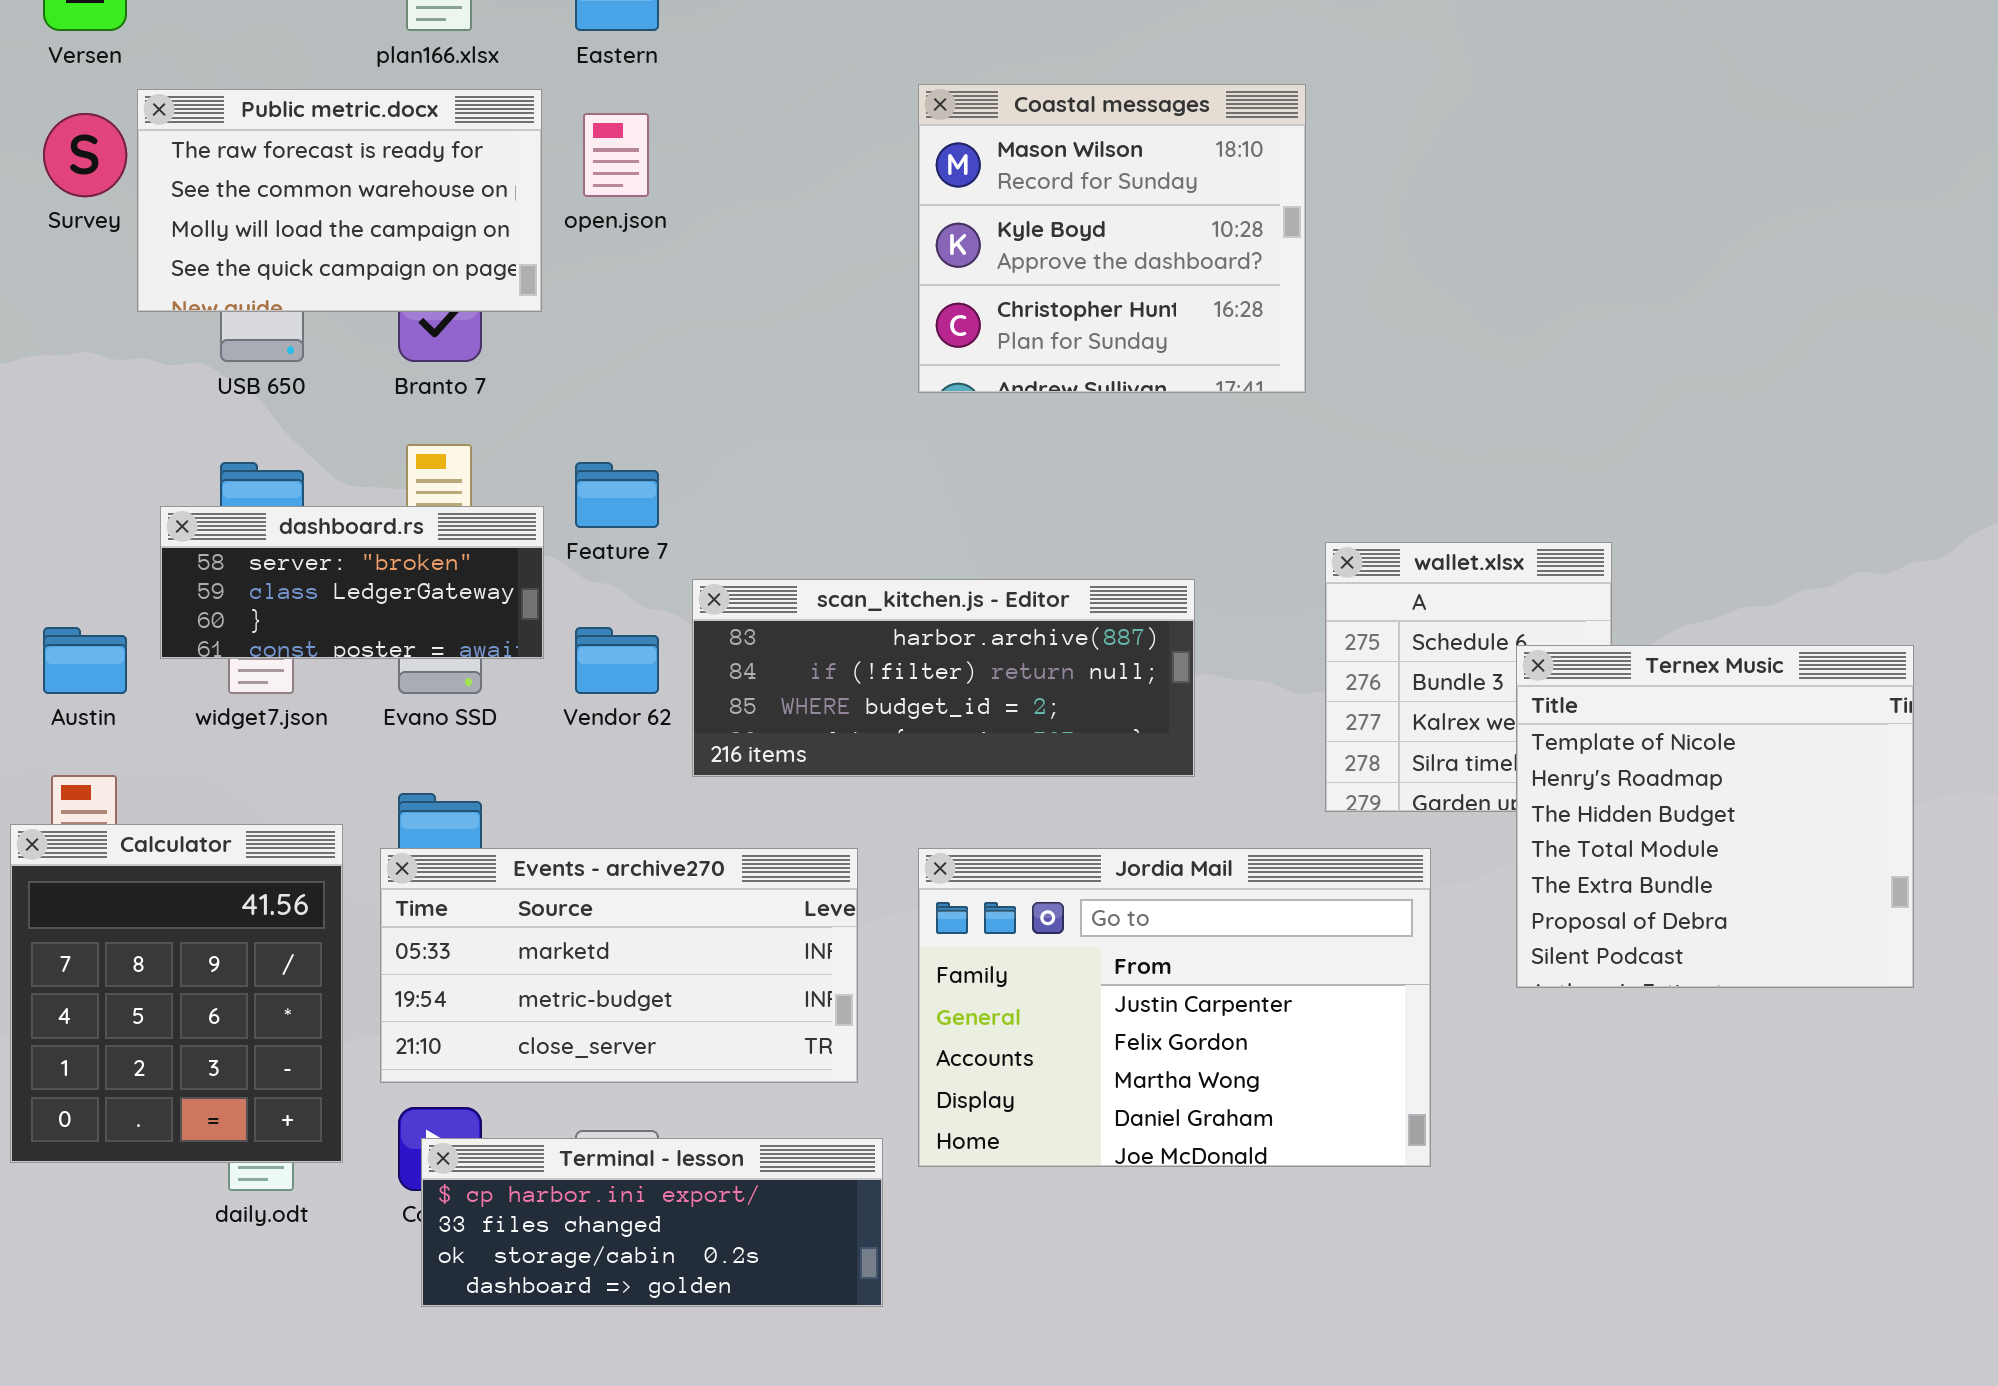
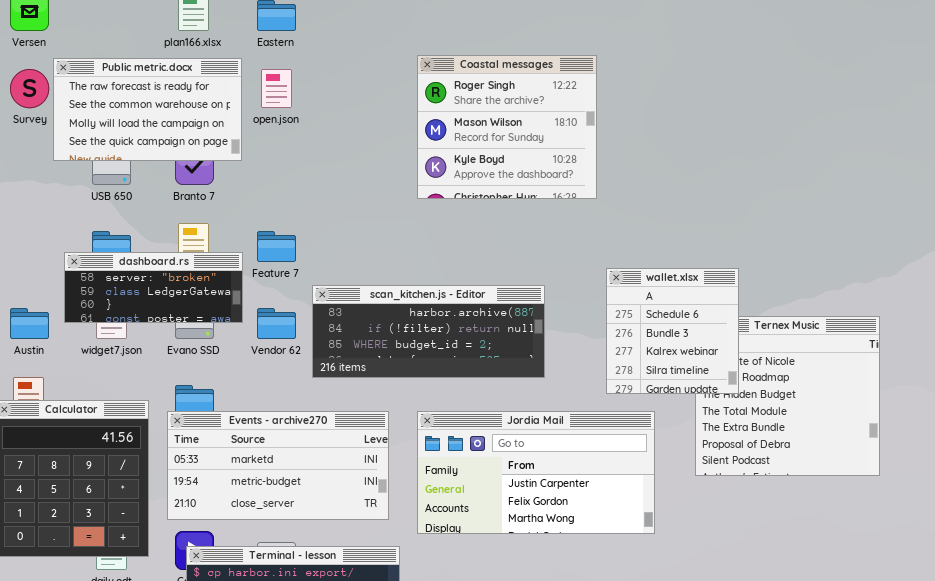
Coastal messages: [918,84,1306,393] -> [417,55,597,199], scrolled up 1 row
wallet.xlsx: [1325,542,1612,812] -> [606,268,739,394], raised
Jordia Mail: [918,848,1431,1167] -> [417,411,655,534], resized

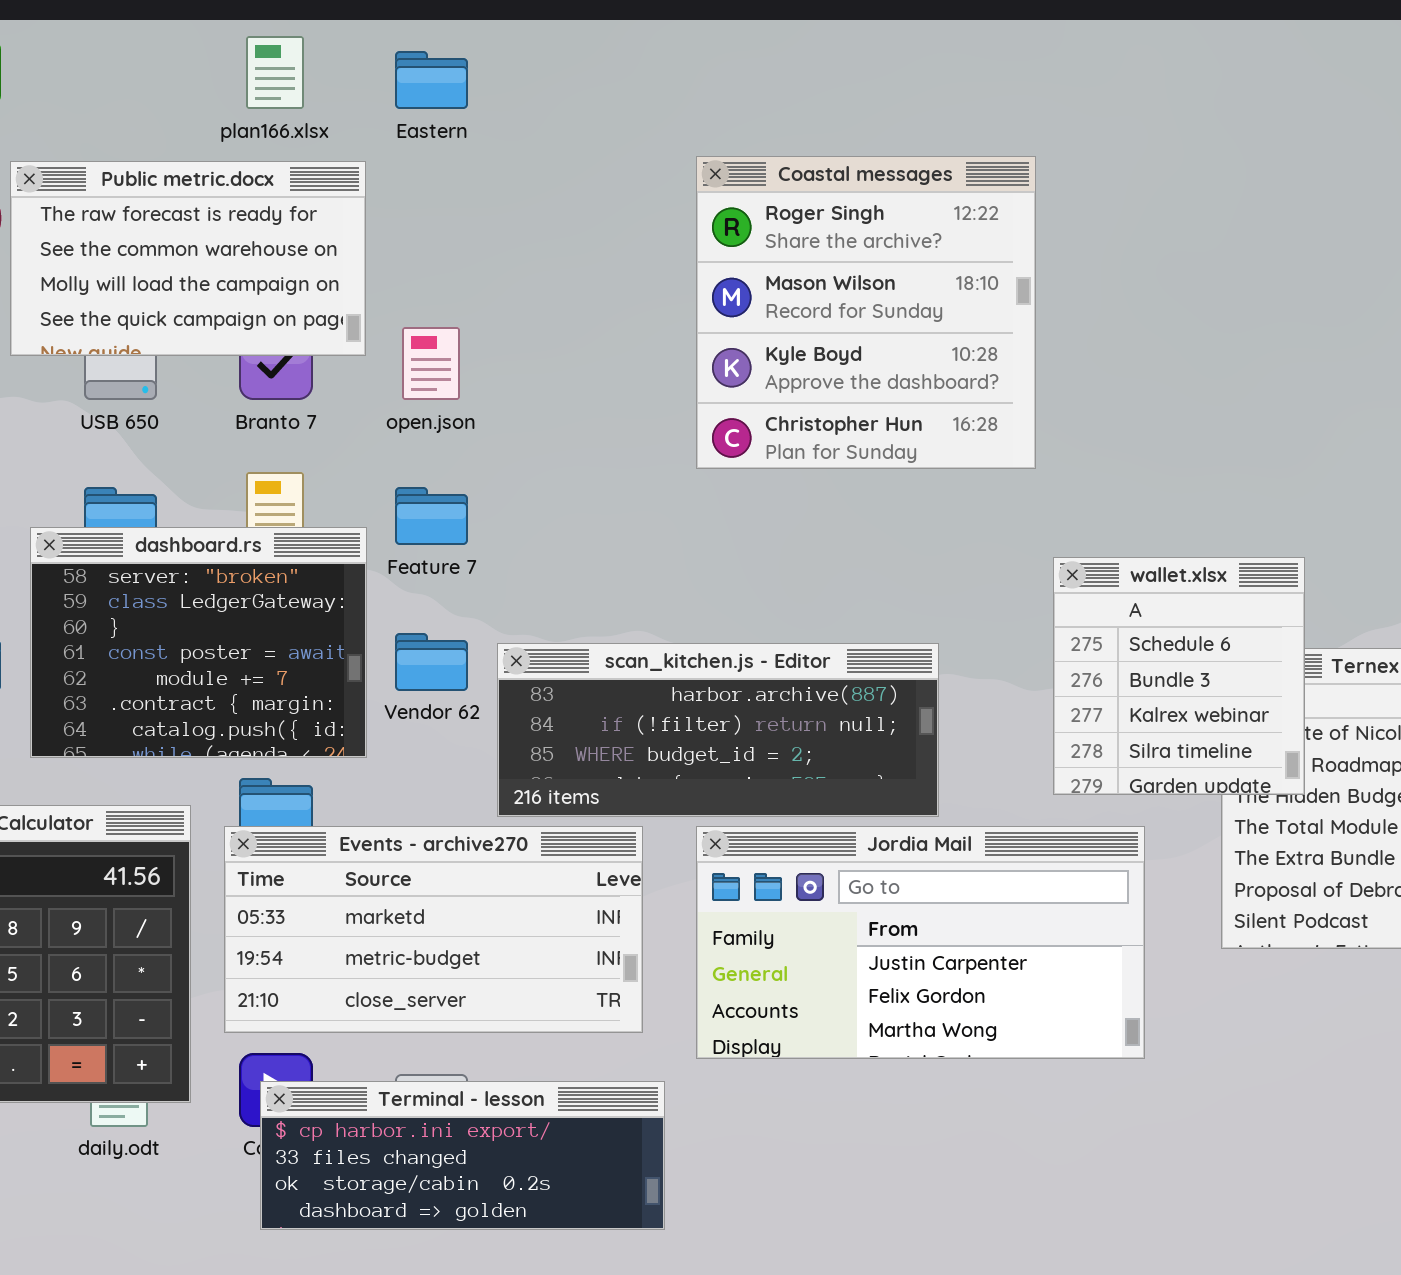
Coastal messages: [417,55,597,199] -> [696,156,1036,469], resized
open.json: [261,69,292,108] -> [402,327,460,400], moved
dashboard.rs: [64,252,243,323] -> [30,527,367,758], resized
scan_kitchen.js - Editor: [312,285,545,378] -> [497,643,939,817], moved

